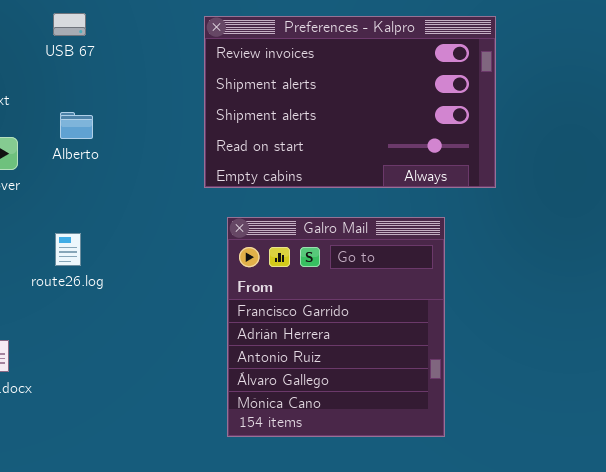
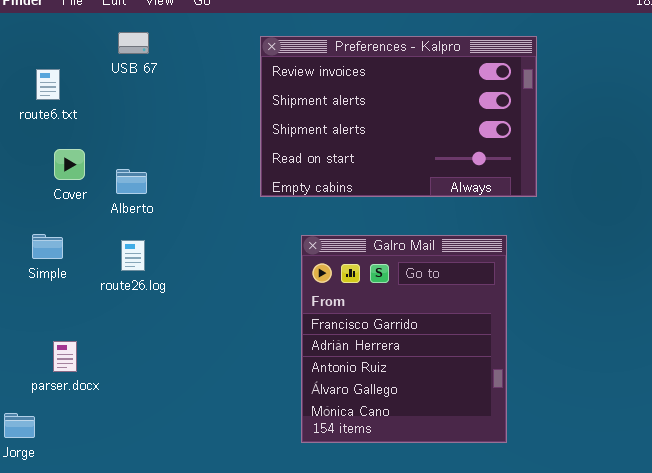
Alberto: [60,112,93,139] -> [116,169,147,194], moved
Galro Mail: [227,217,445,437] -> [301,235,507,443], moved

